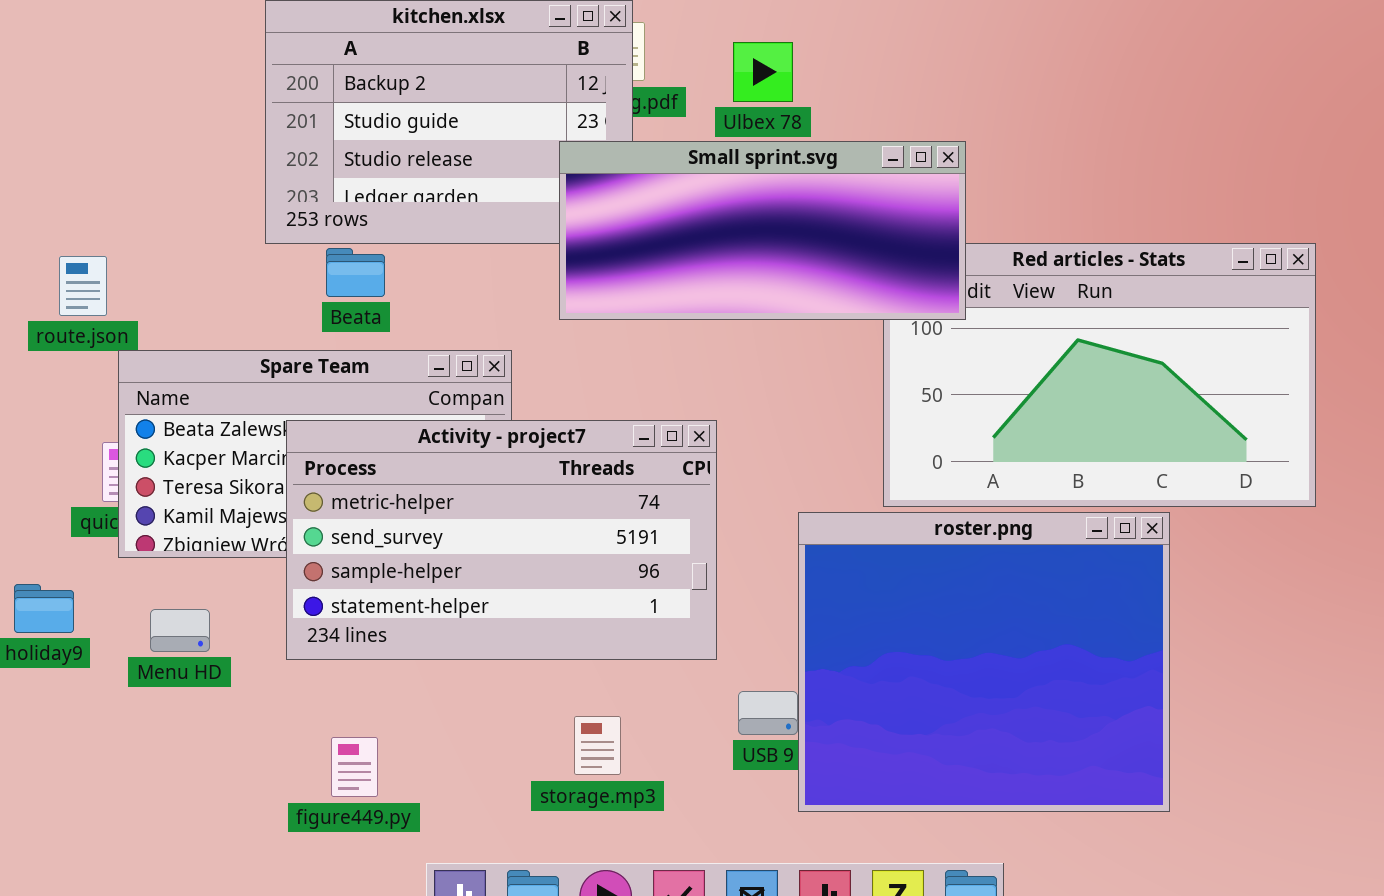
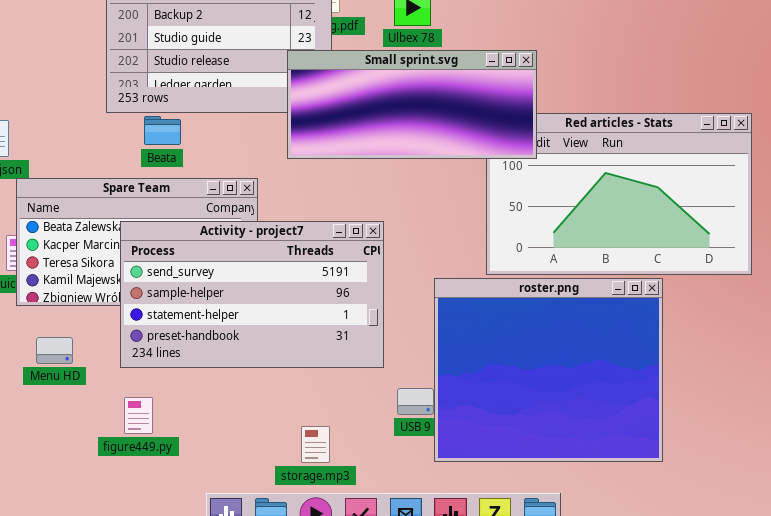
Activity - project7: [286,420,717,660] -> [120,221,384,368], scrolled down 1 row
storage.mp3: [574,716,621,775] -> [301,426,330,463], moved
figure449.py: [331,737,378,797] -> [124,397,153,434], moved

